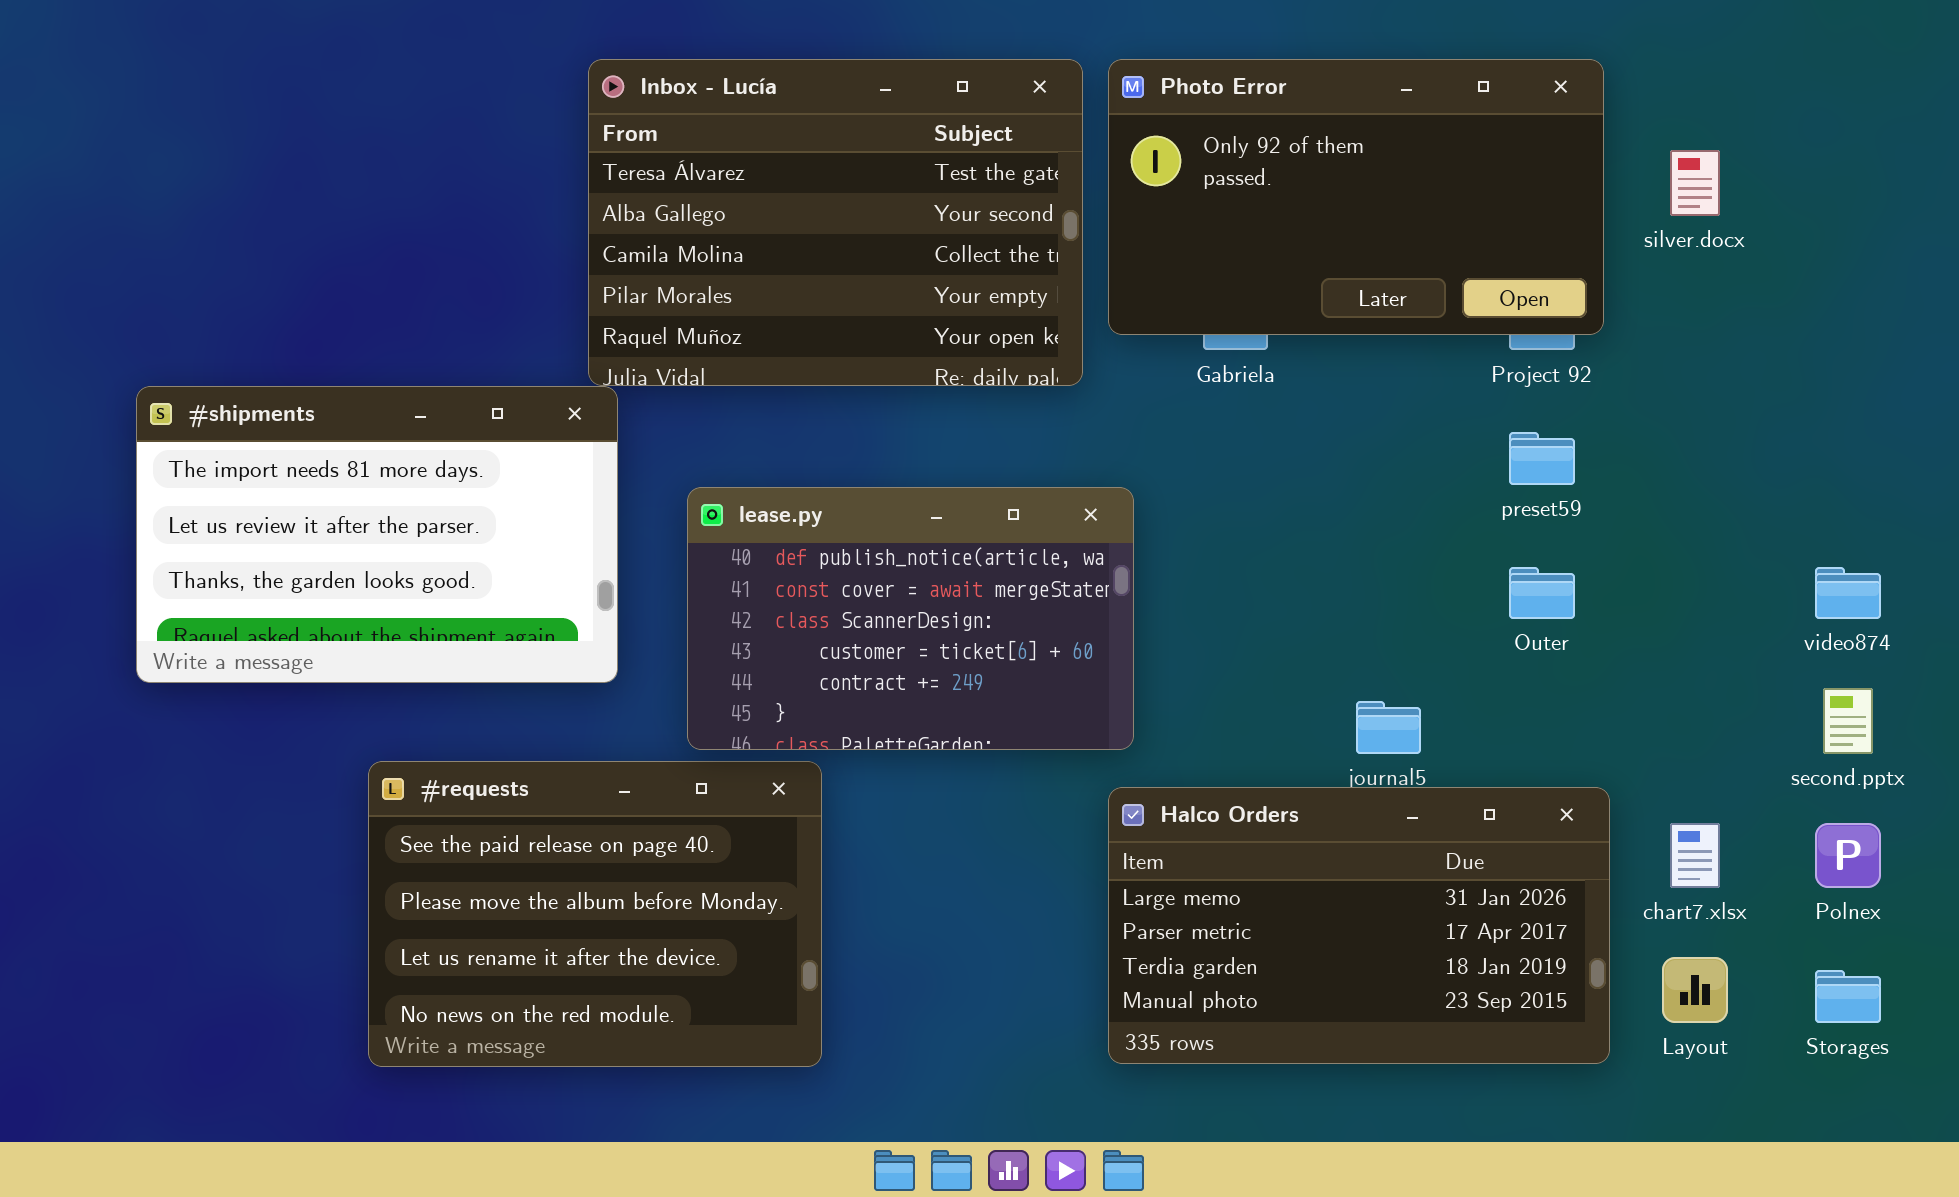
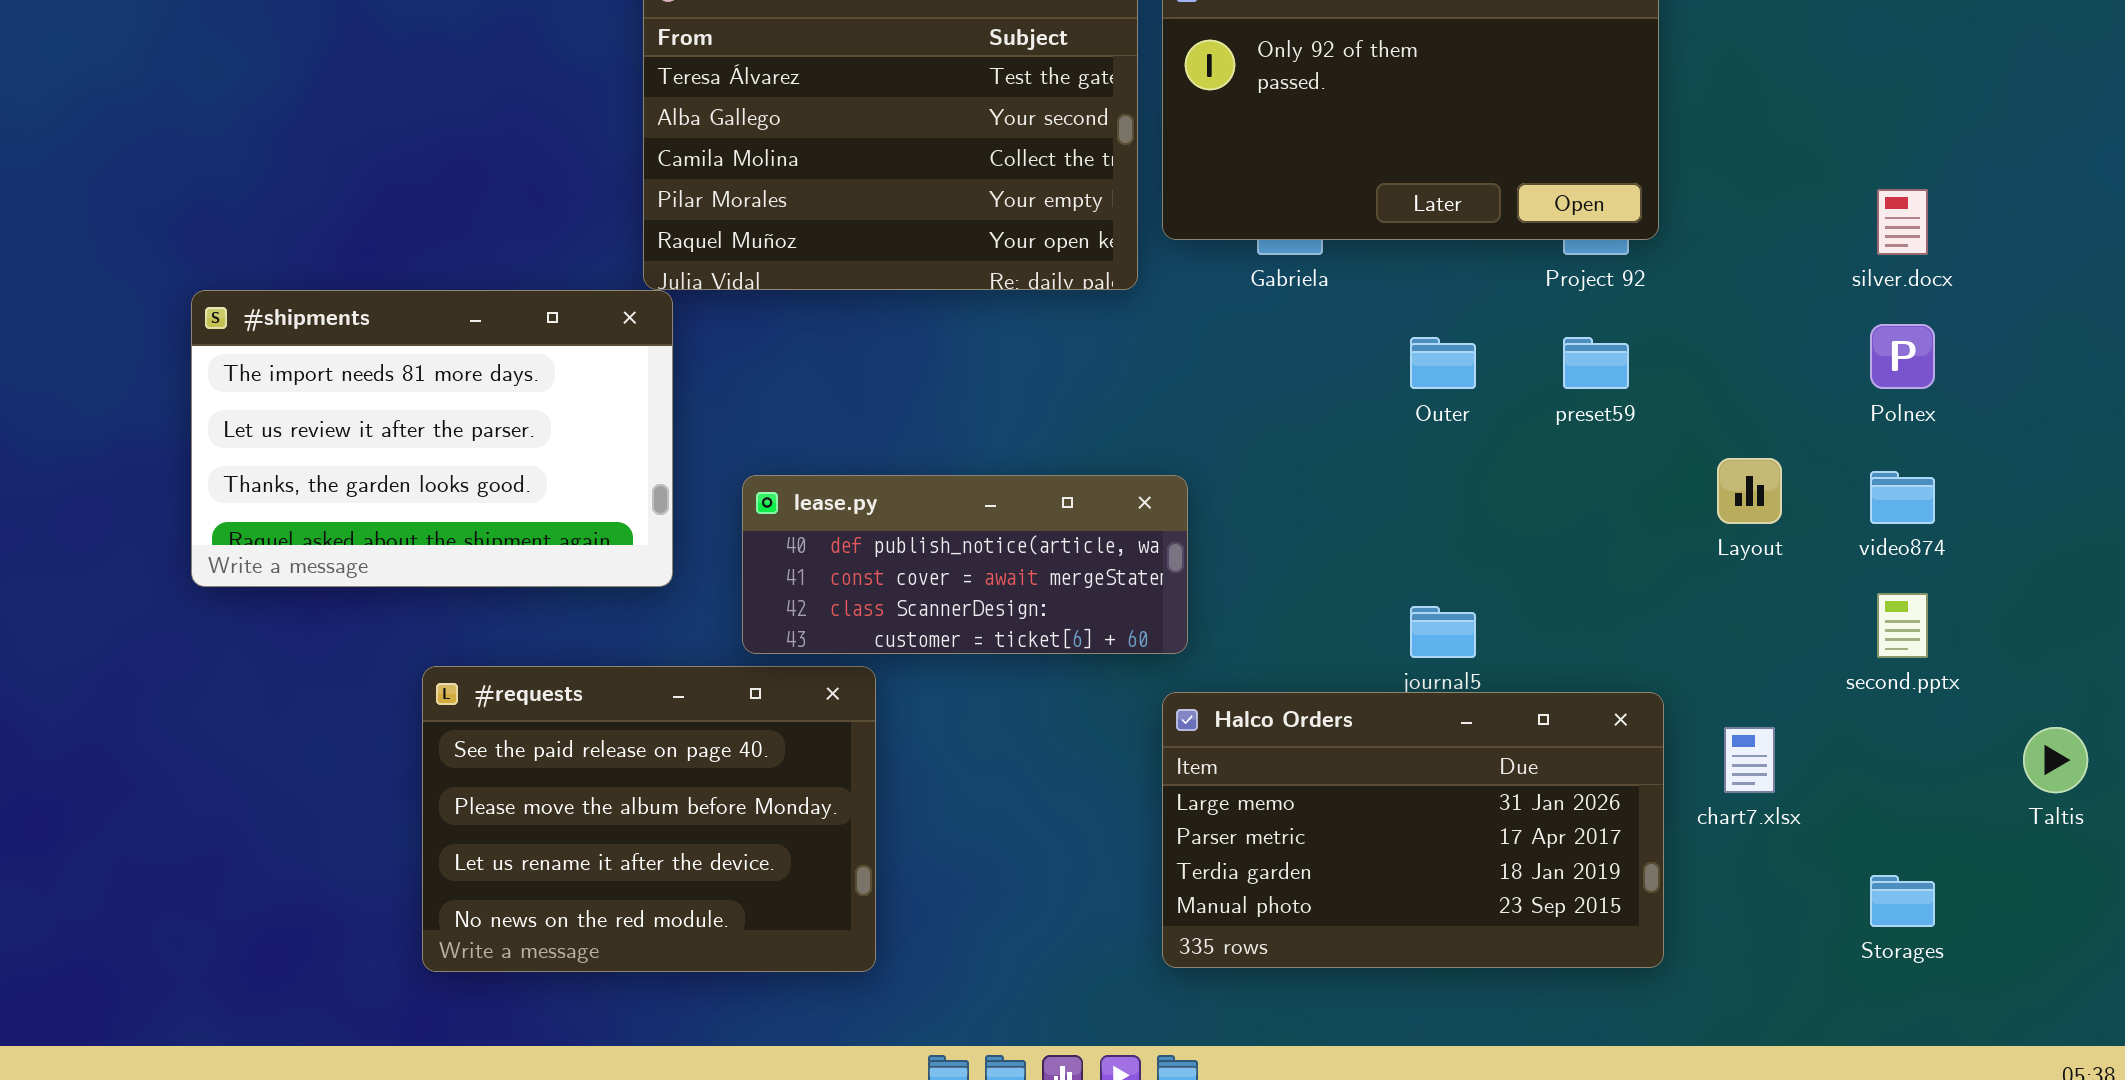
silver.docx: [1670,150,1720,216] -> [1877,189,1928,255], moved
lease.py: [687,487,1134,750] -> [742,475,1188,654], resized
Outer: [1509,567,1575,619] -> [1410,337,1476,389], moved
Polnex: [1815,823,1881,888] -> [1870,324,1935,389], moved
Layout: [1662,957,1728,1023] -> [1717,458,1782,524], moved

